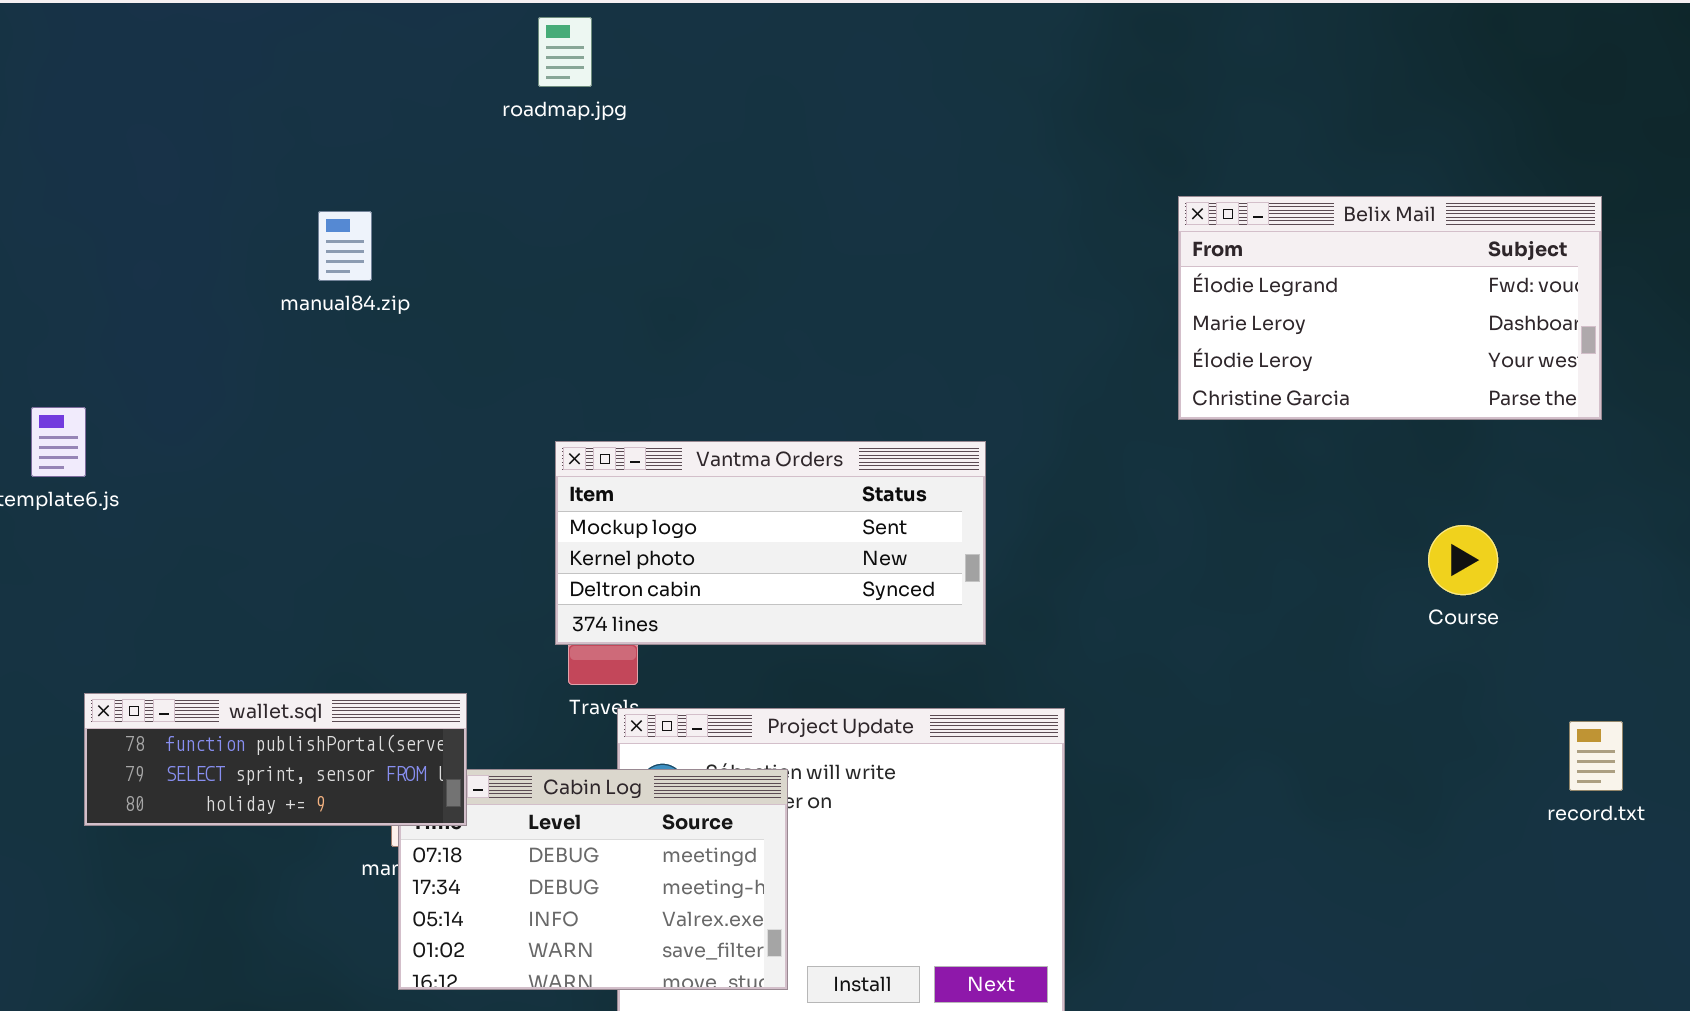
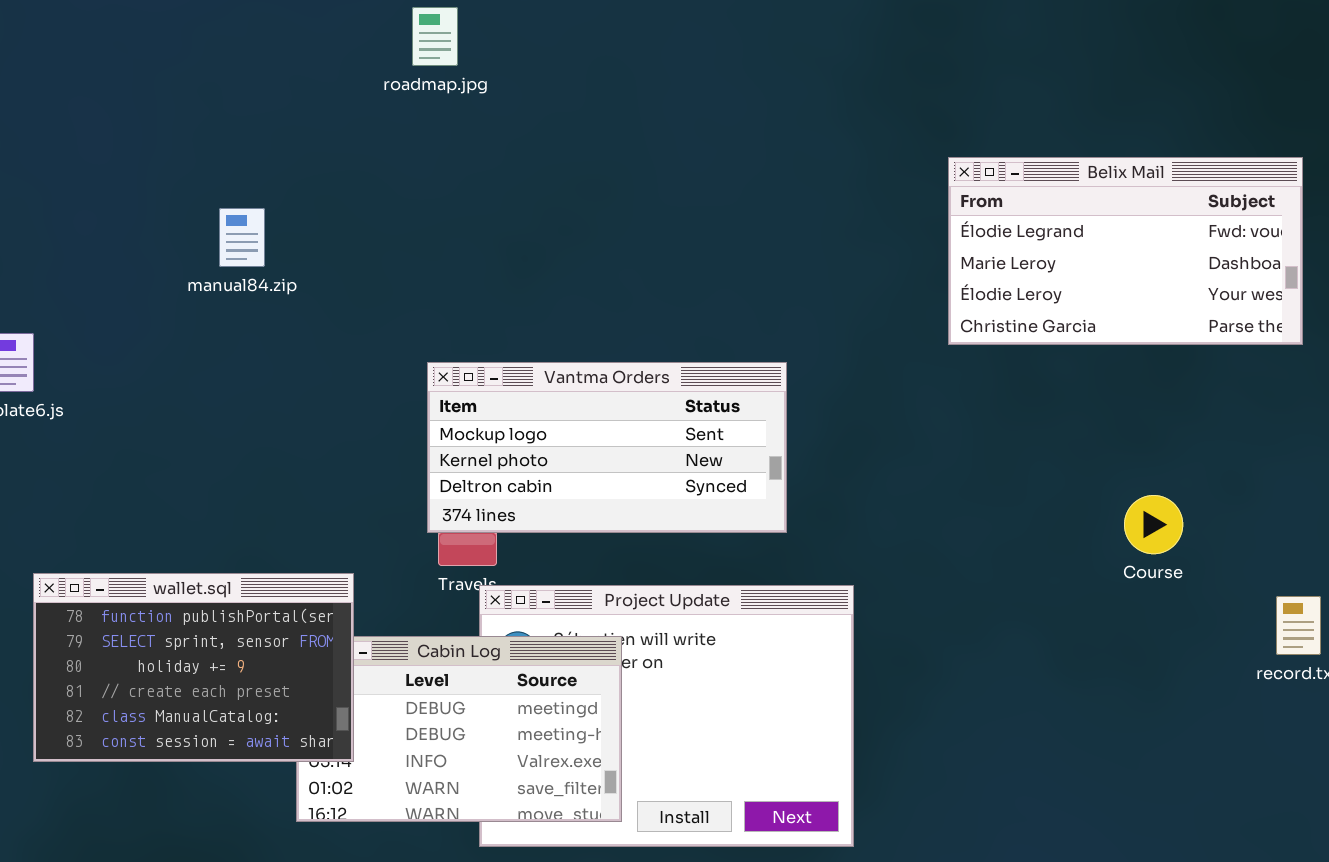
manual84.zip: [318,211,372,281] -> [219,208,265,267], moved
Course: [1428,525,1498,595] -> [1124,495,1183,554], moved
wallet.sql: [84,693,467,826] -> [33,573,354,762], resized

